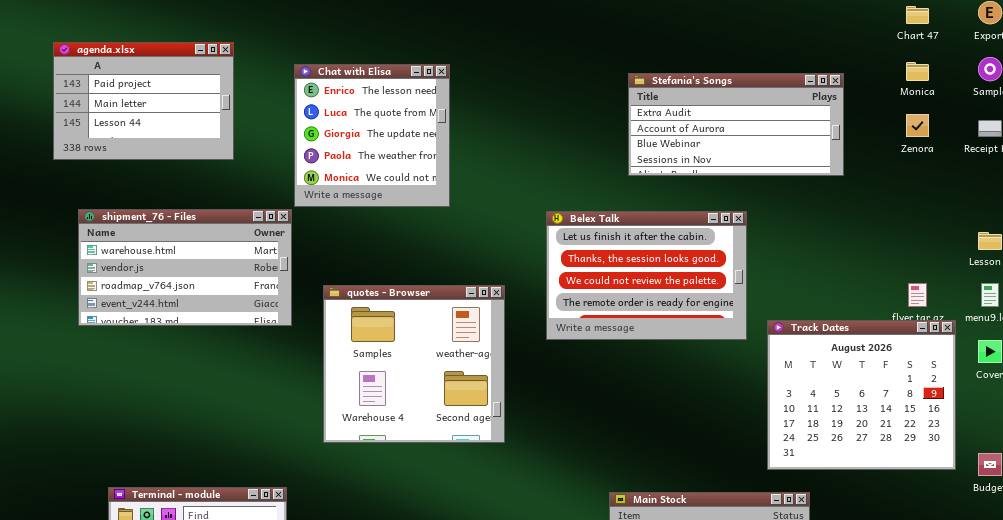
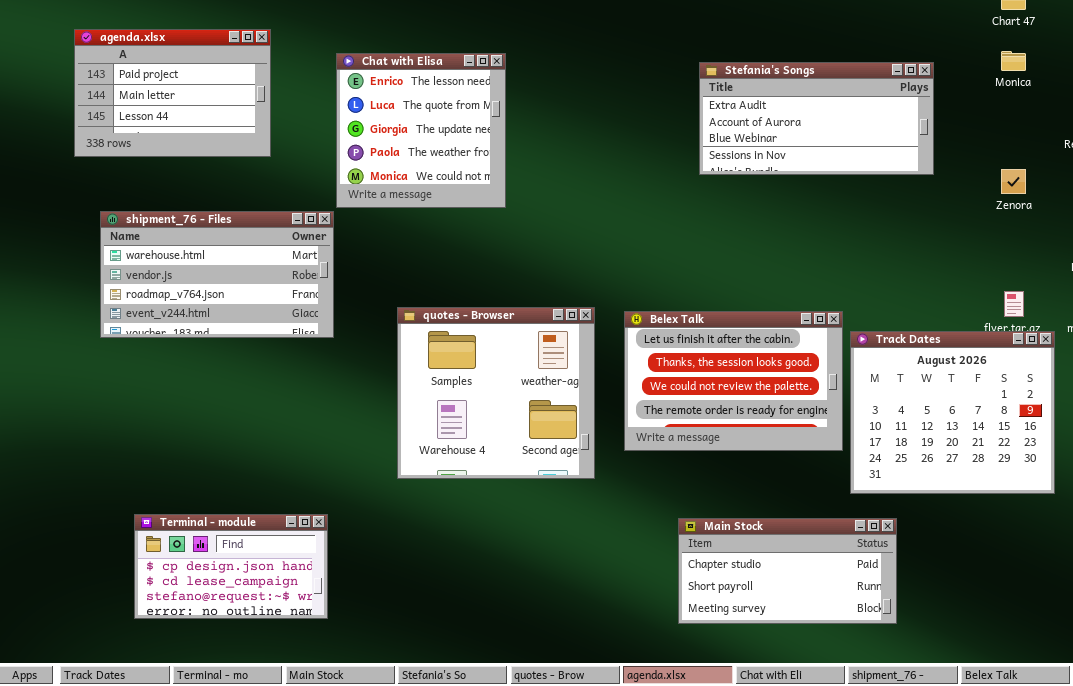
Zenora: [906,114,929,137] -> [1001,169,1026,194], moved
Belex Talk: [546,211,747,340] -> [624,311,843,451], moved
quotes - Browser: [323,285,505,443] -> [397,307,595,479], moved

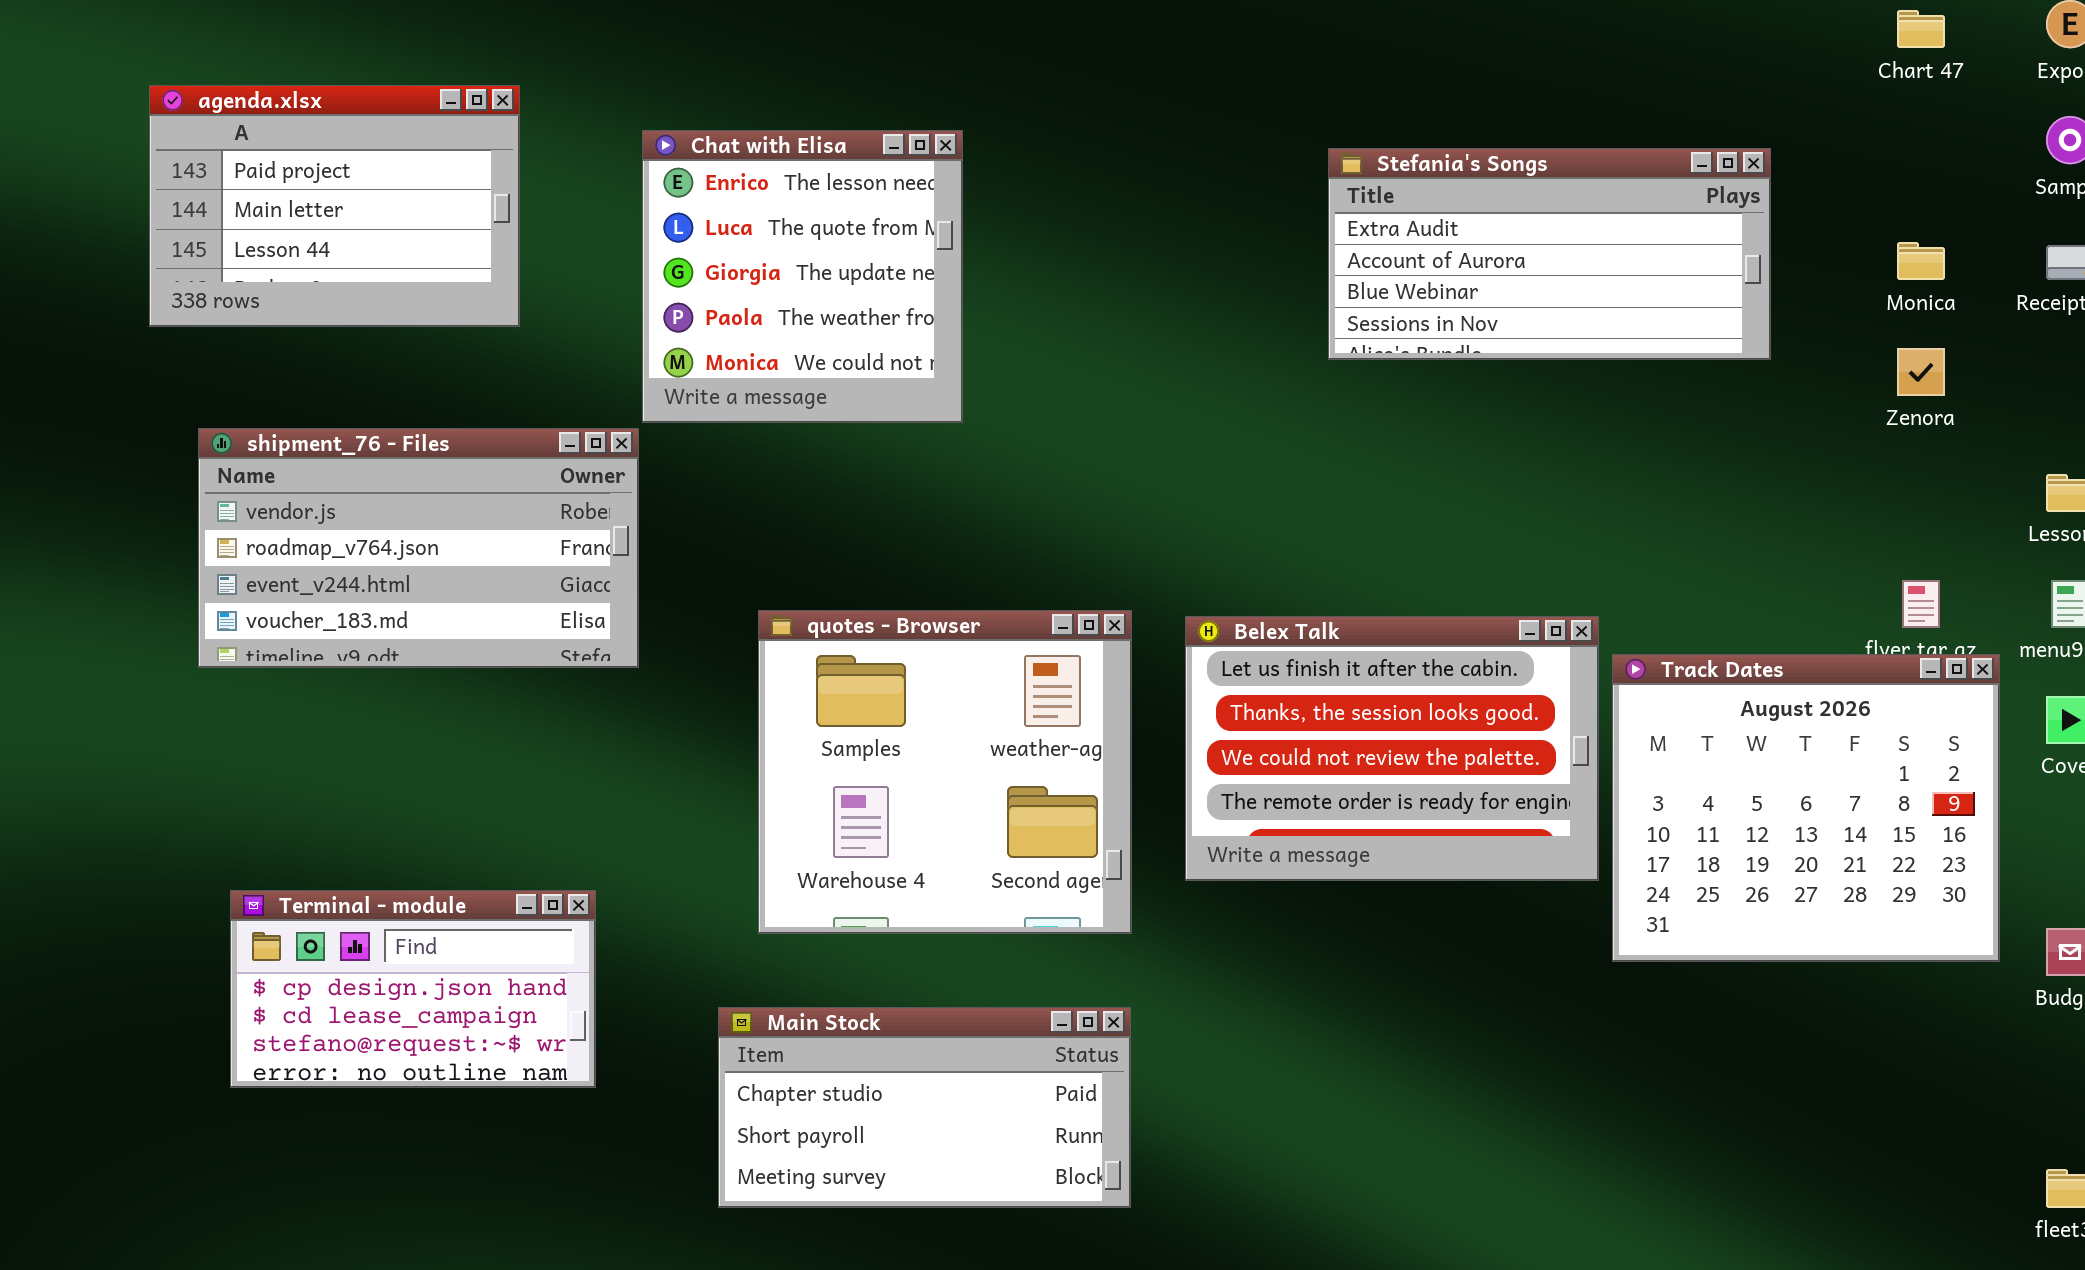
Monica: [1001,51,1026,71] -> [1897,242,1945,280], moved
shipment_76 - Files: [100,211,334,338] -> [198,428,639,668], scrolled down 1 row
Terminal - module: [134,514,328,619] -> [230,890,596,1088], moved
Main Stock: [678,518,897,624] -> [718,1007,1131,1208], moved

